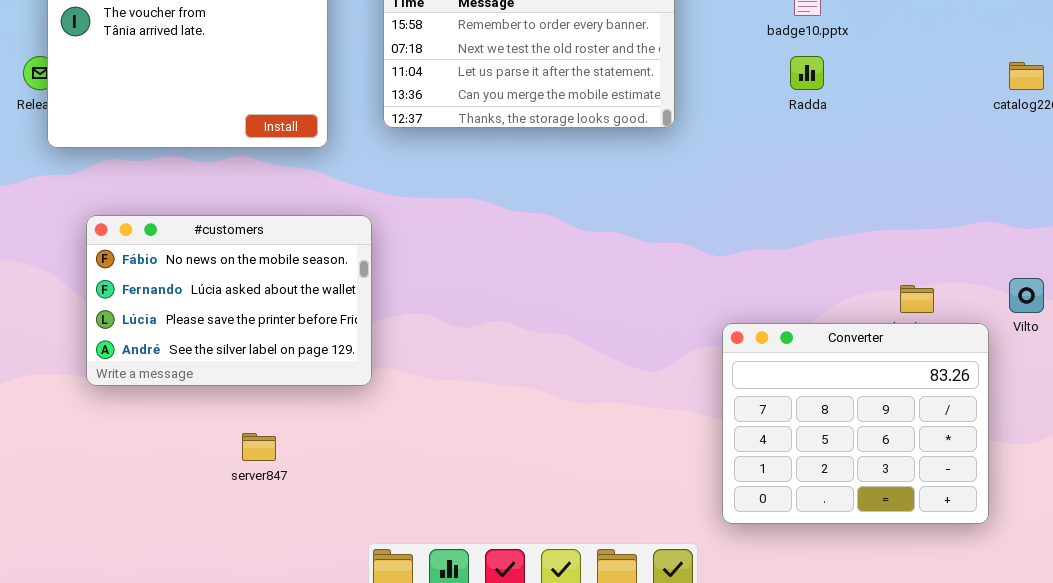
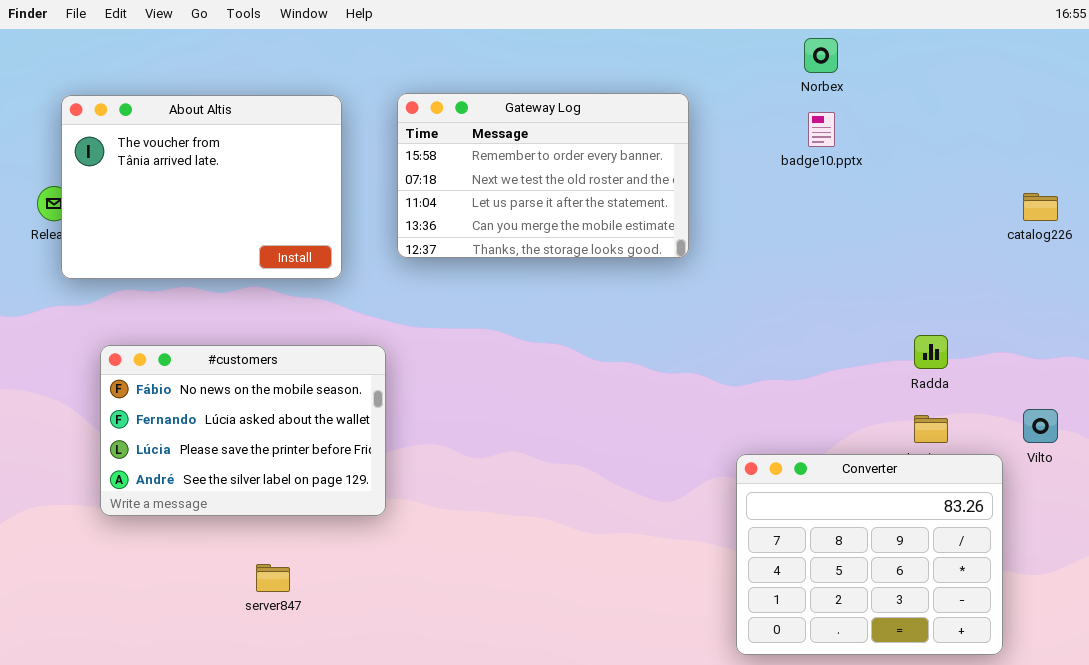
Radda: [790,56,824,90] -> [914,335,948,369], moved

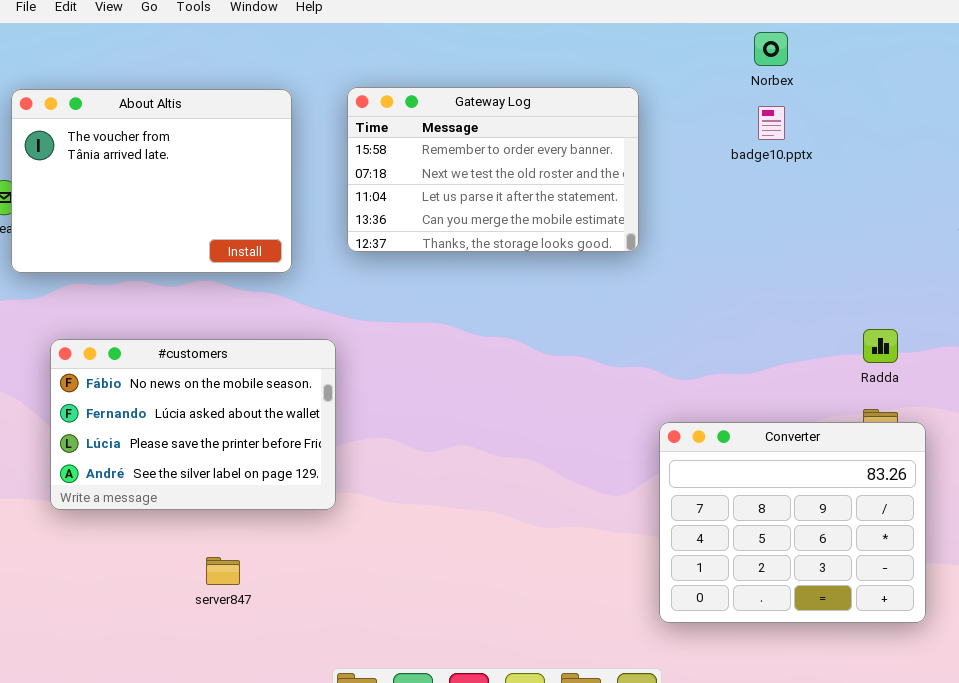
Converter: [736,454,1003,655] -> [659,422,926,623], moved

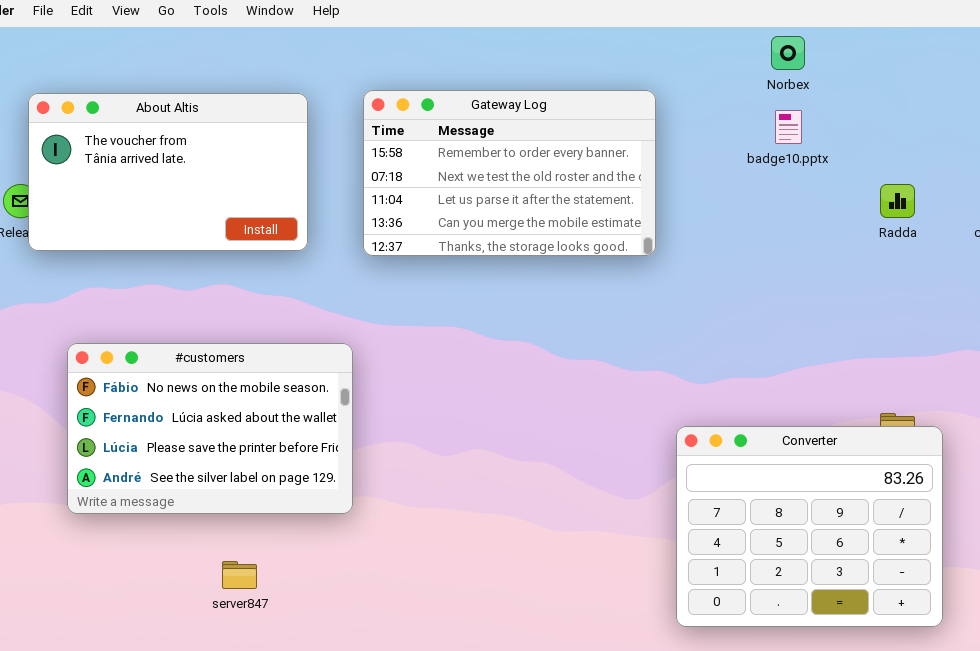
About Altis: [11,89,292,273] -> [28,93,308,251], resized
Radda: [863,329,898,363] -> [880,184,915,218], moved

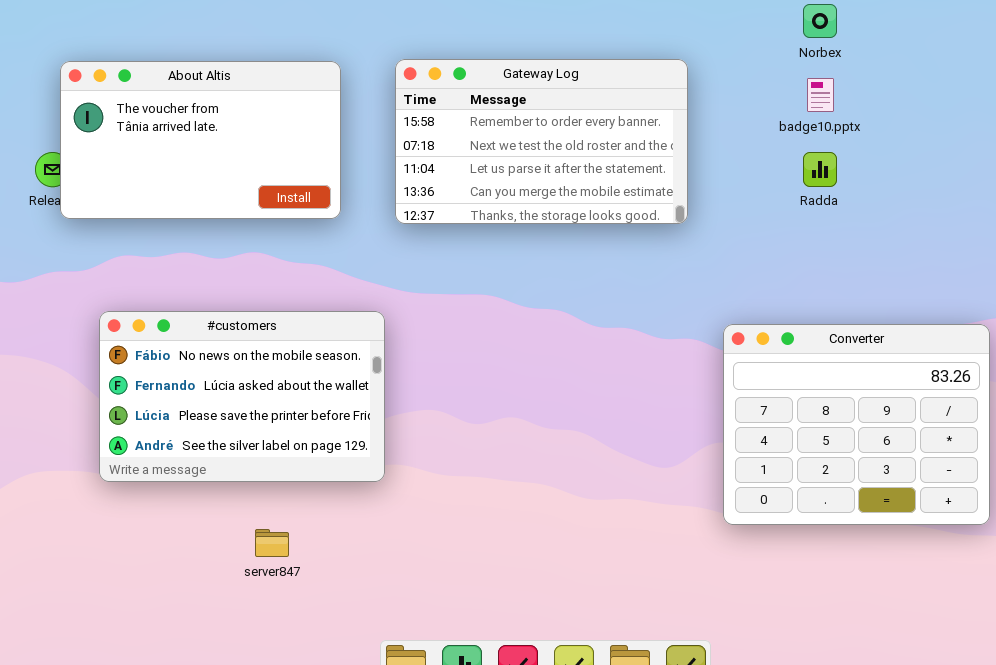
Radda: [880,184,915,218] -> [803,152,837,187], moved
Converter: [676,426,943,627] -> [723,324,990,525], moved

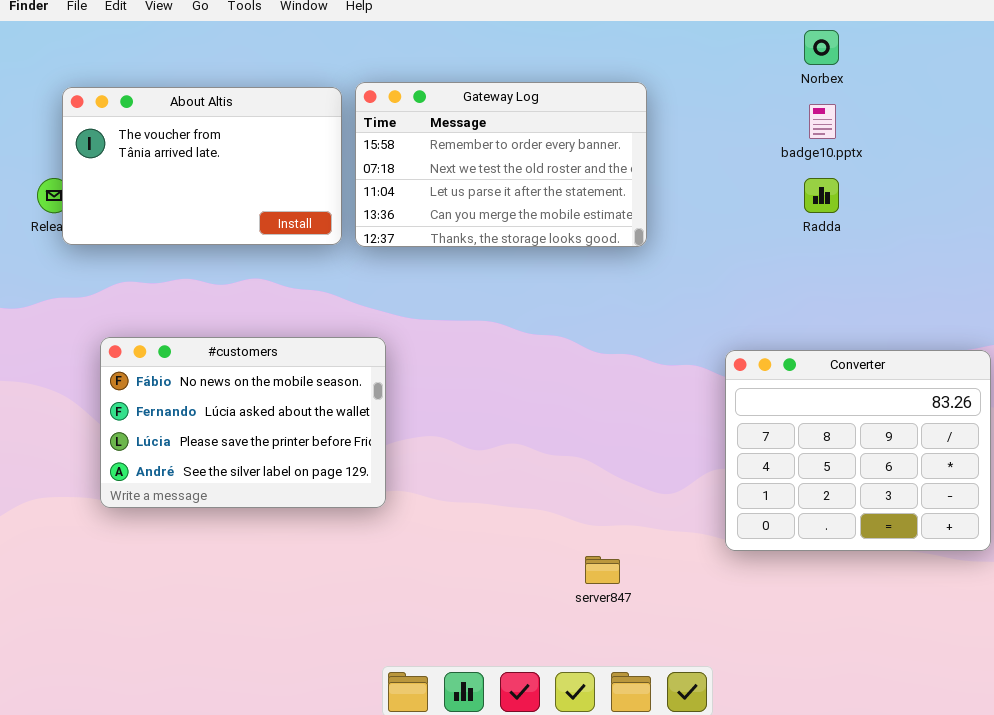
Gateway Log: [395,59,688,224] -> [355,82,647,247], moved
server847: [255,529,289,557] -> [585,556,620,584], moved

